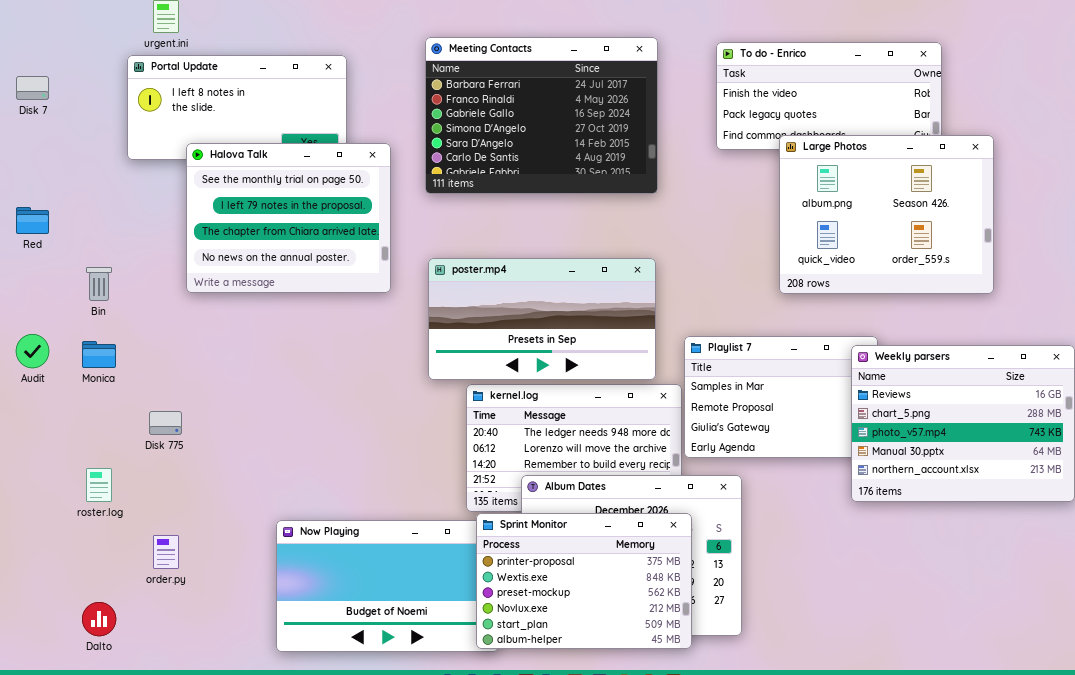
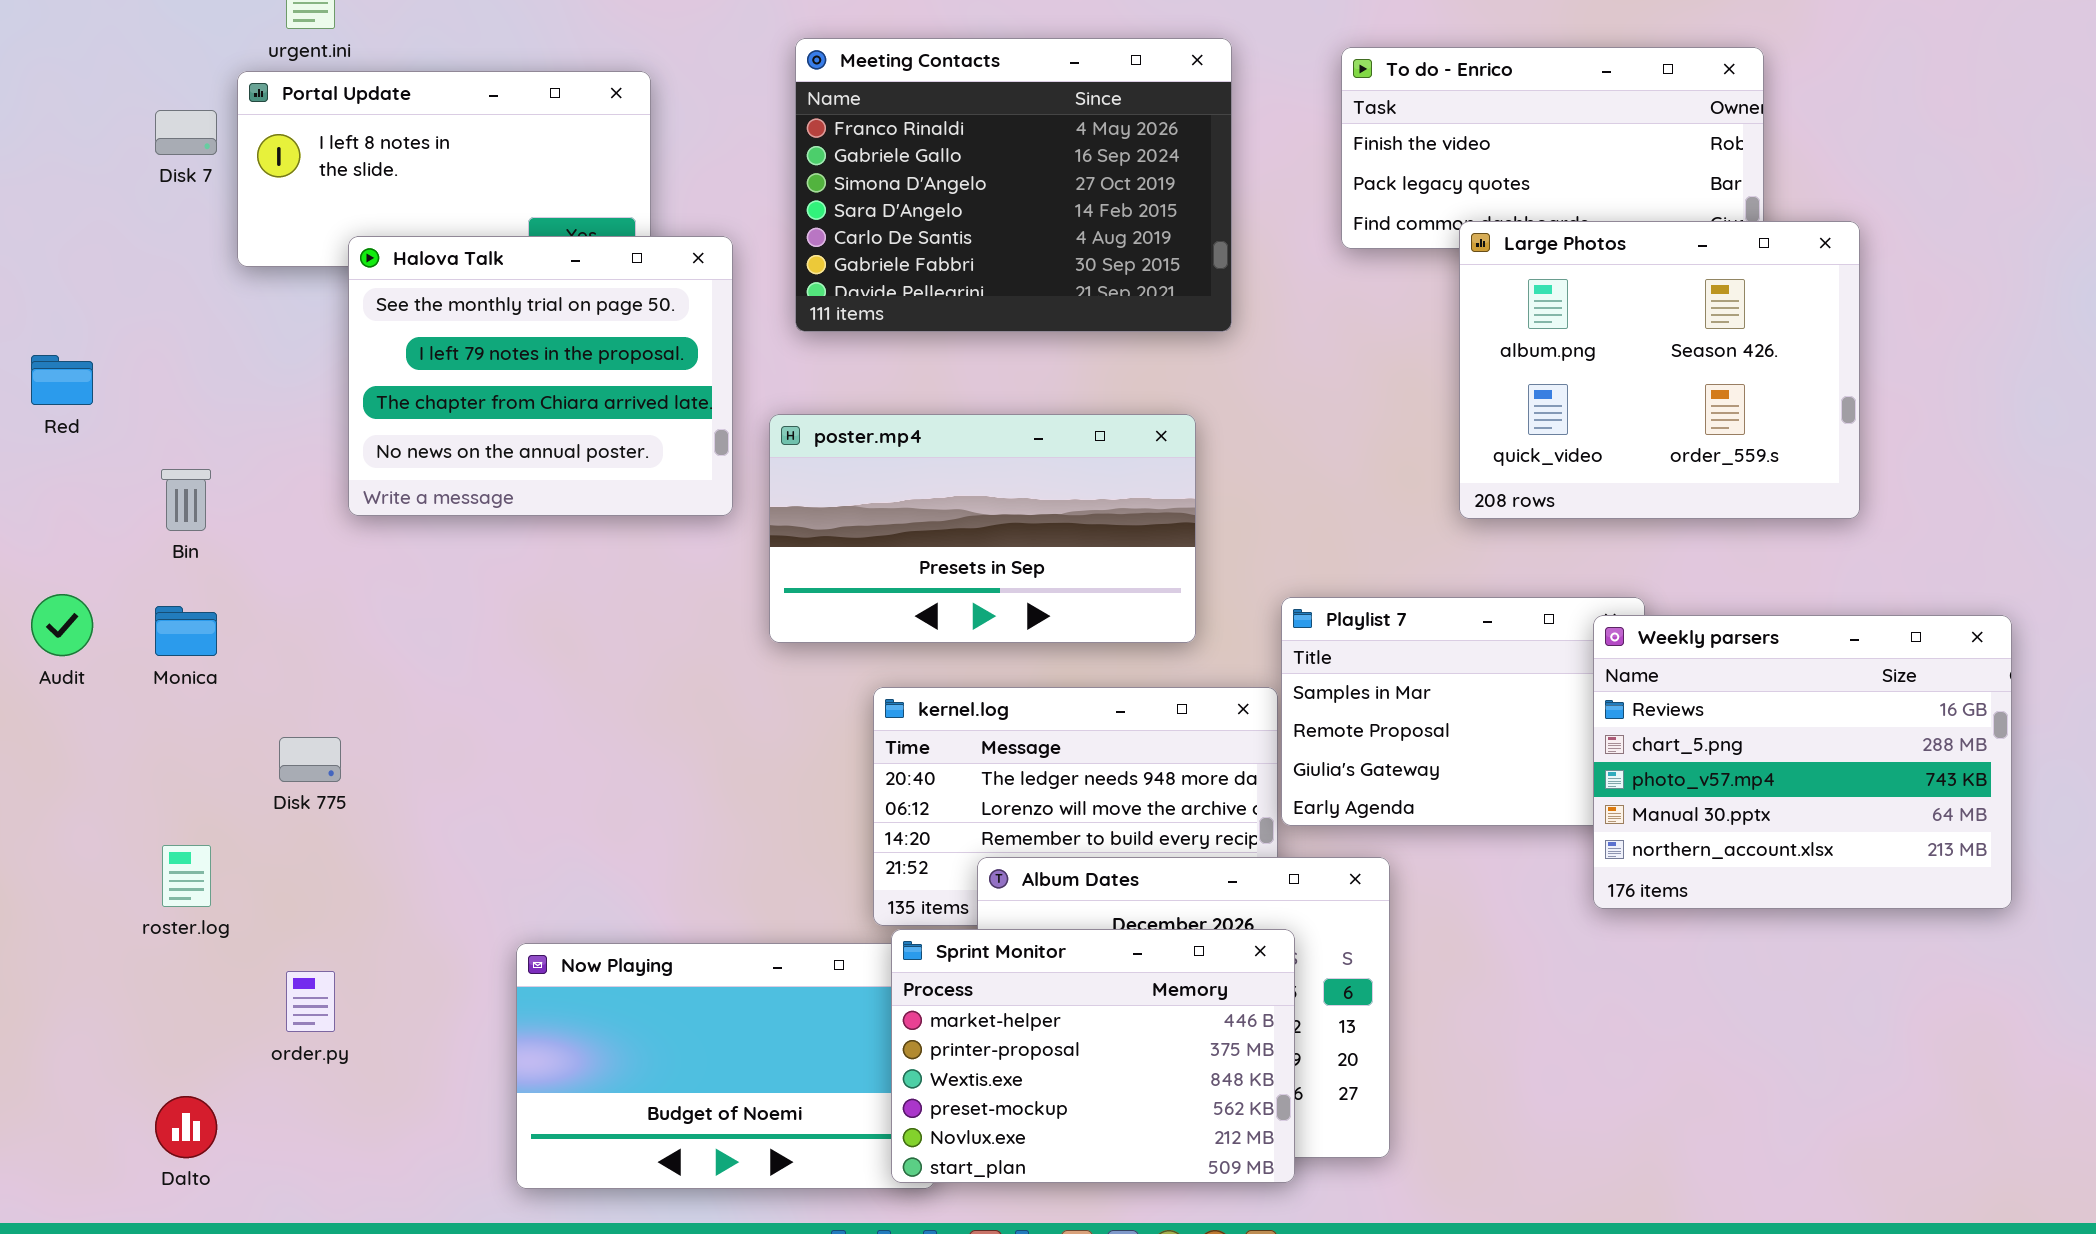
Meeting Contacts: [425,37,658,194] -> [795,38,1232,332], scrolled down 1 row
Disk 7: [16,76,49,100] -> [155,110,217,155], moved
poster.mp4: [428,258,656,380] -> [769,414,1196,643], moved
Sprint Monitor: [476,513,692,649] -> [891,929,1295,1183], scrolled up 1 row

